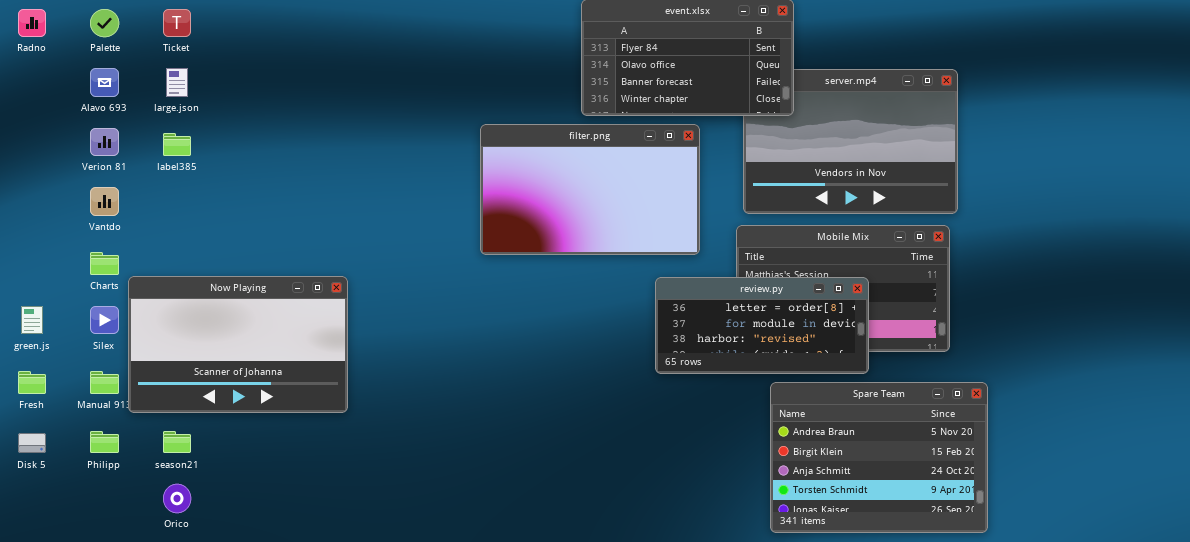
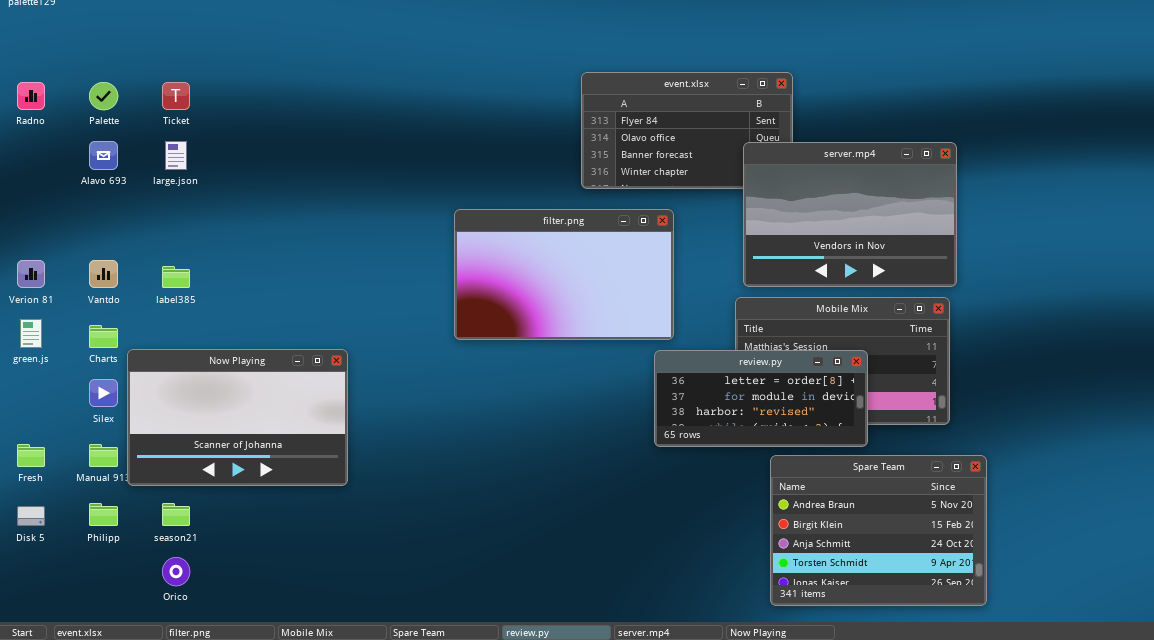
server.mp4: [743,69,958,214] -> [743,142,957,287], raised
filter.png: [480,124,700,255] -> [454,209,674,340], moved
Verion 81: [90,128,119,156] -> [17,260,45,288], moved
label385: [163,133,191,156] -> [162,266,190,288], moved
green.js: [21,306,43,334] -> [20,319,42,348], moved

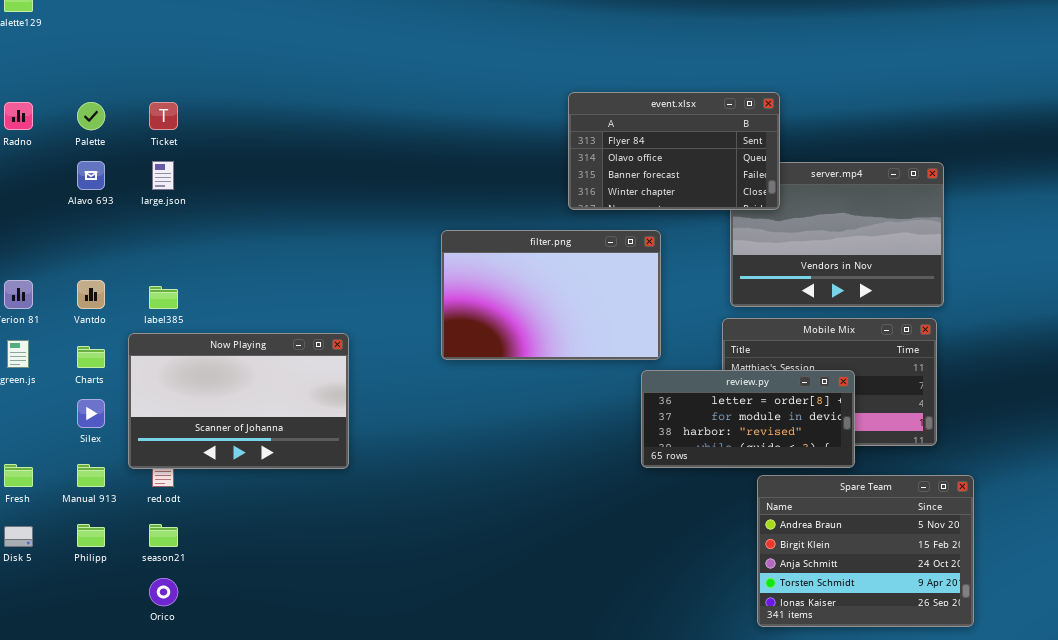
event.xlsx: [581,72,793,189] -> [568,92,780,210], raised
Now Playing: [127,349,348,486] -> [128,333,349,469], moved

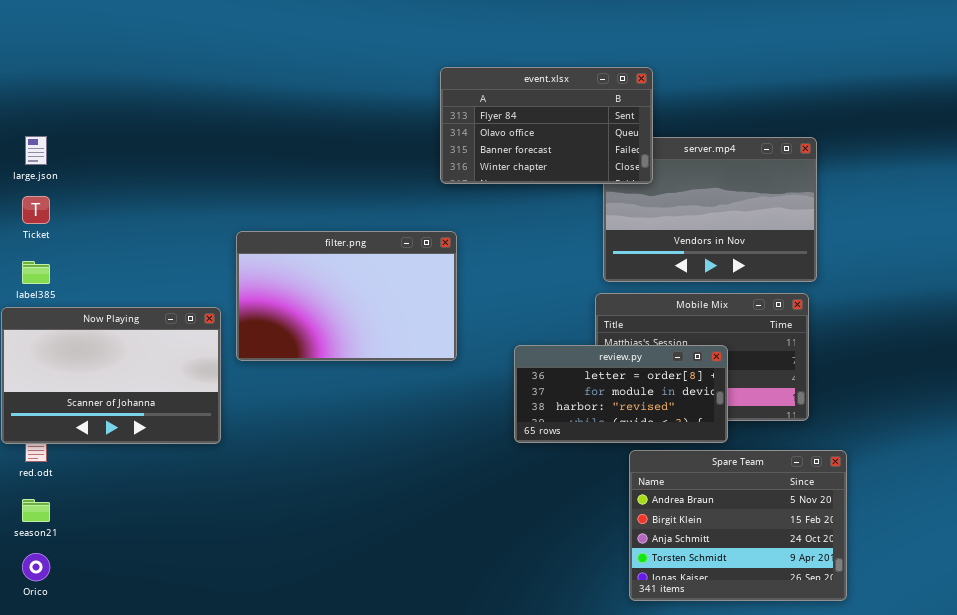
Ticket: [149,102,178,130] -> [22,196,50,224], moved
filter.png: [441,230,661,360] -> [236,231,457,361], moved

